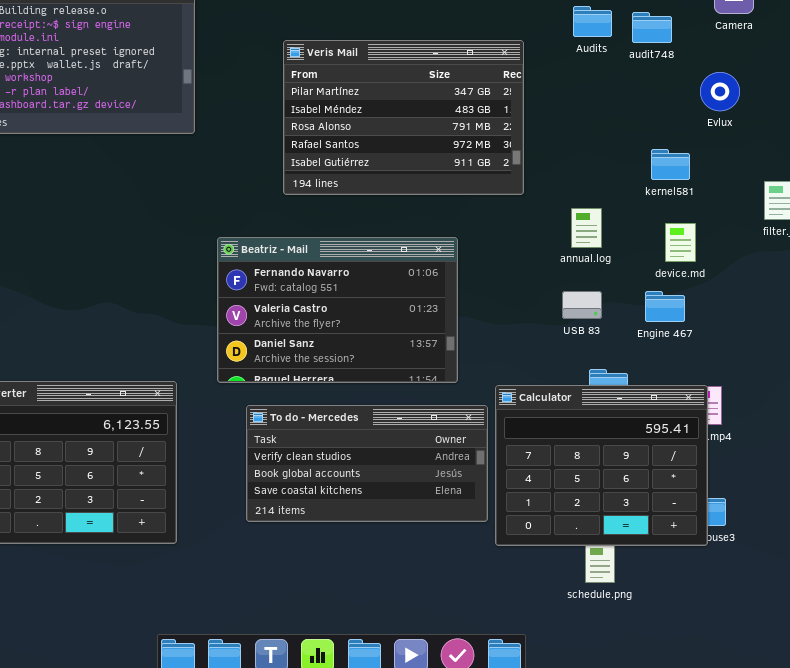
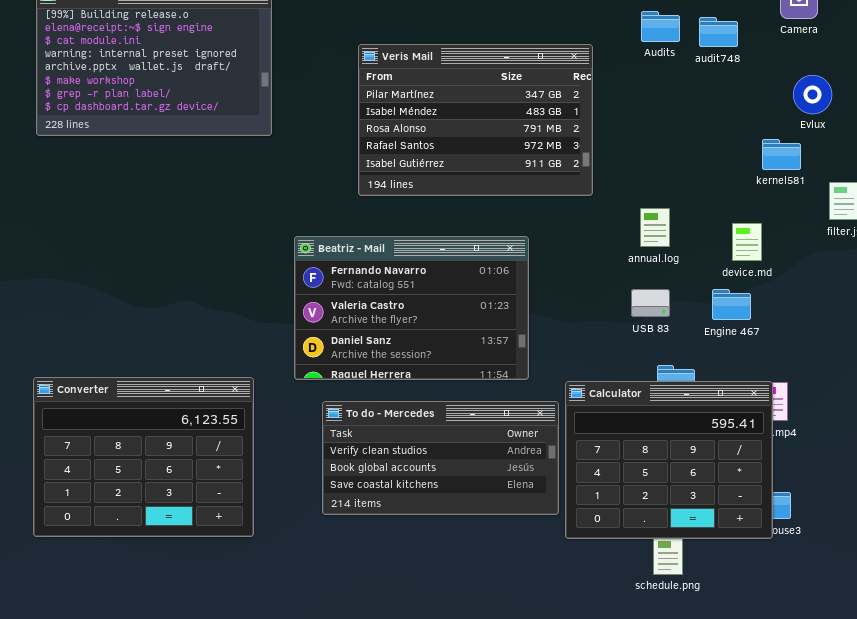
Evlux: [700,72,740,111] -> [793,75,832,114], moved
kernel581: [651,149,690,180] -> [762,139,801,170], moved

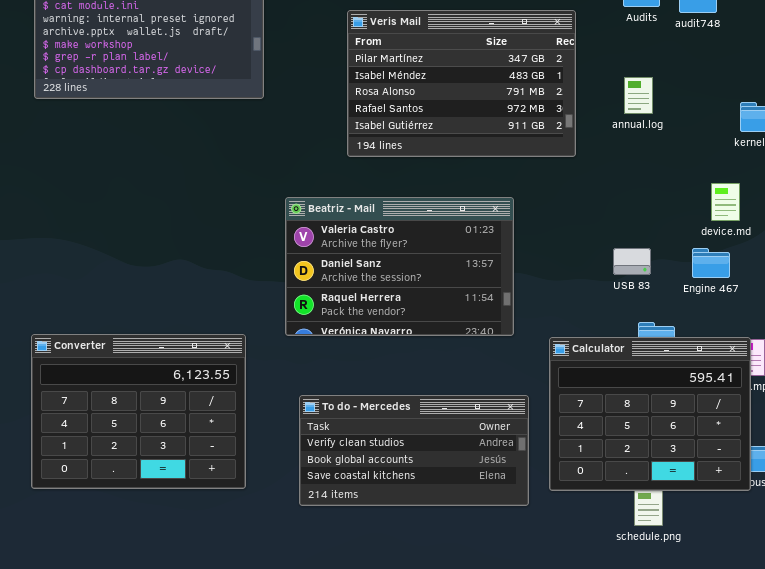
annual.log: [640,208,670,247] -> [624,77,653,114], moved
Beatriz - Mail: [294,236,529,380] -> [285,197,514,336], scrolled down 1 row
To do - Mercedes: [322,401,559,515] -> [299,395,529,506], moved

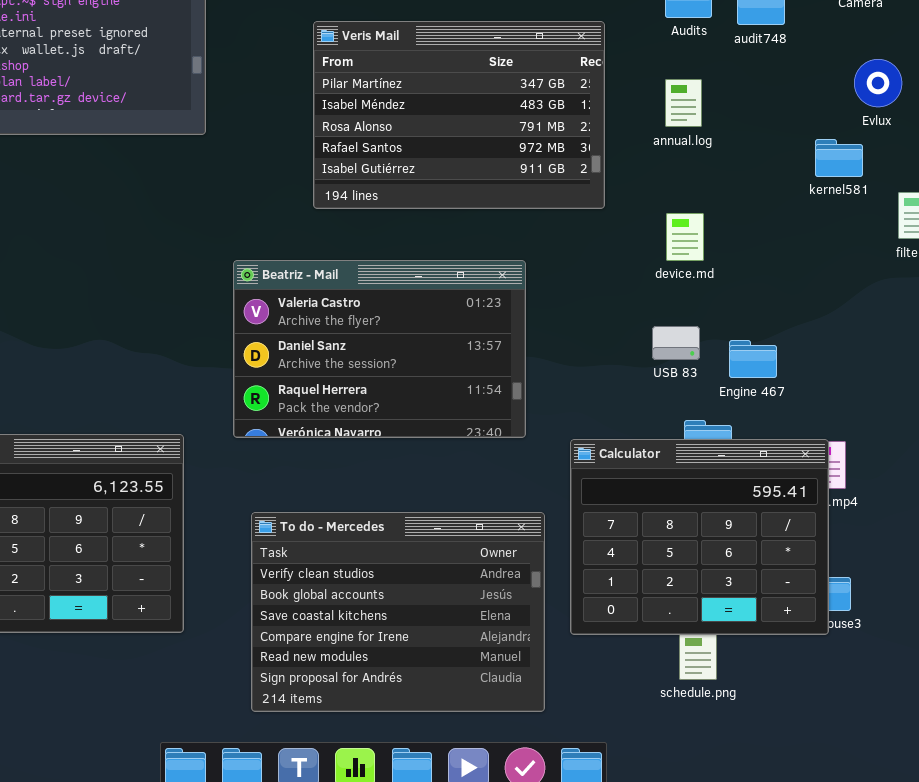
annual.log: [624,77,653,114] -> [665,79,702,127], moved
device.md: [711,183,740,221] -> [666,213,704,261], moved
Engine 467: [692,248,730,278] -> [729,340,777,378], moved
To do - Mercedes: [299,395,529,506] -> [251,512,545,712], resized

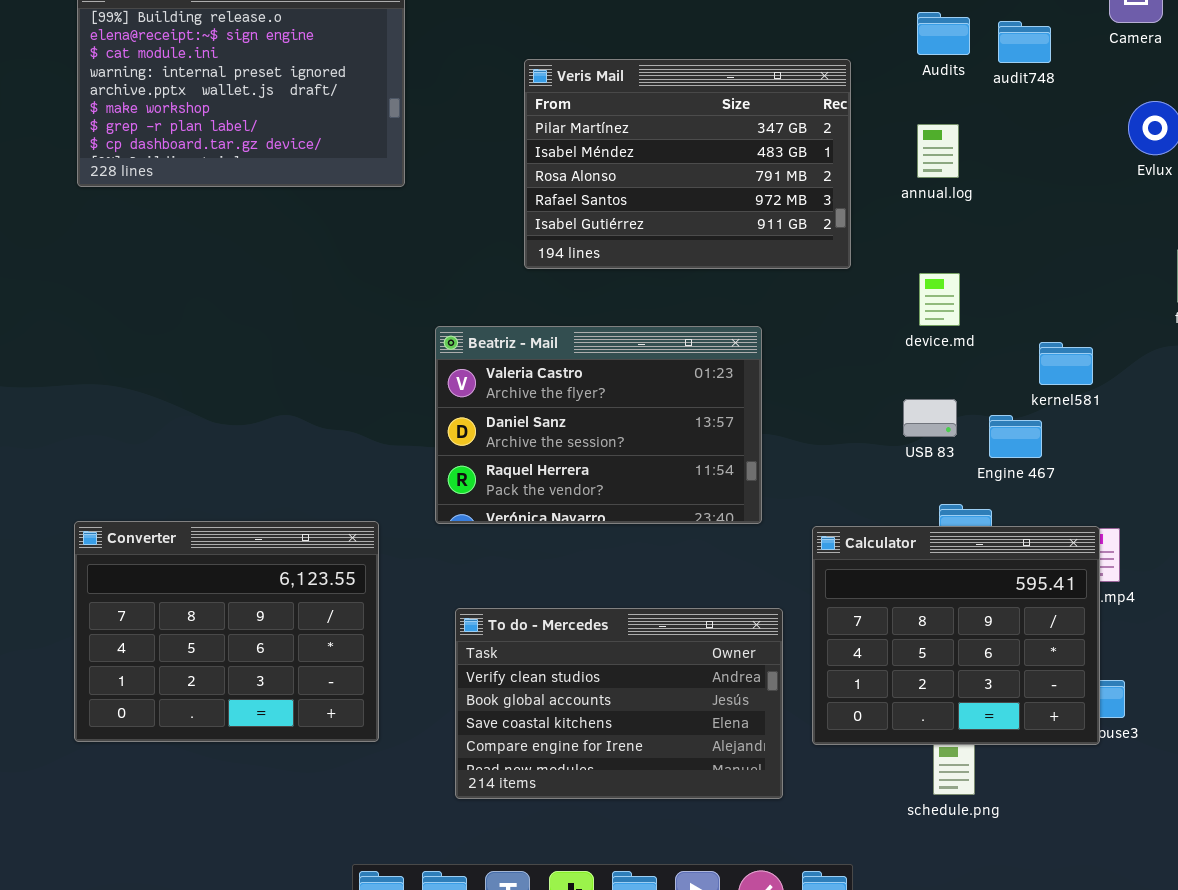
kernel581: [815,139,863,177] -> [1039,342,1093,385], moved
To do - Mercedes: [251,512,545,712] -> [455,608,783,799], resized

